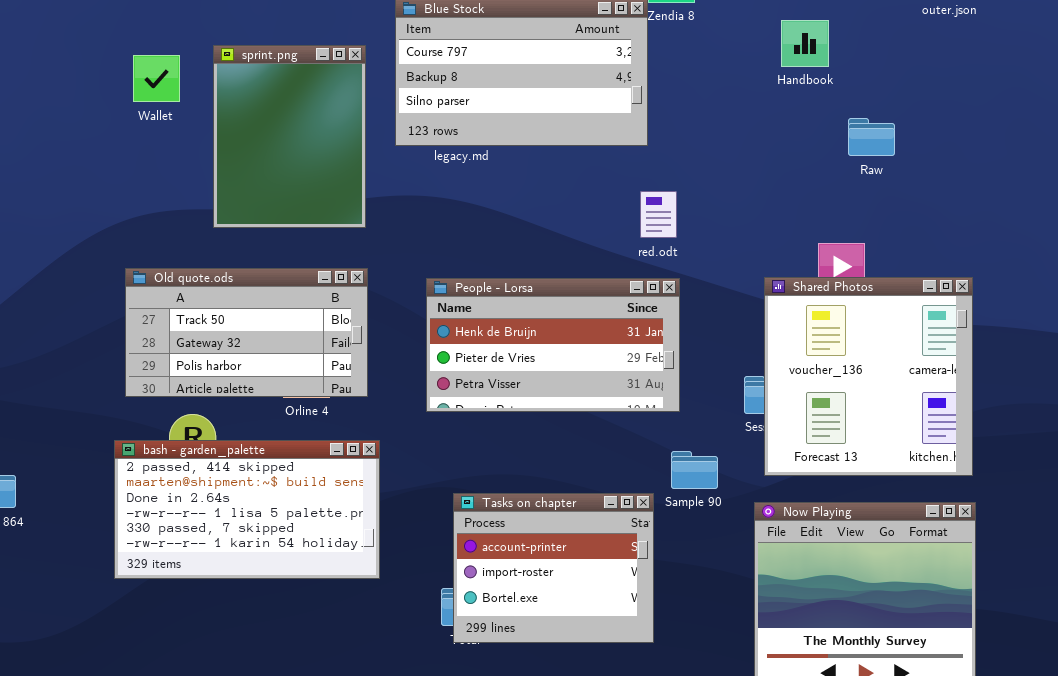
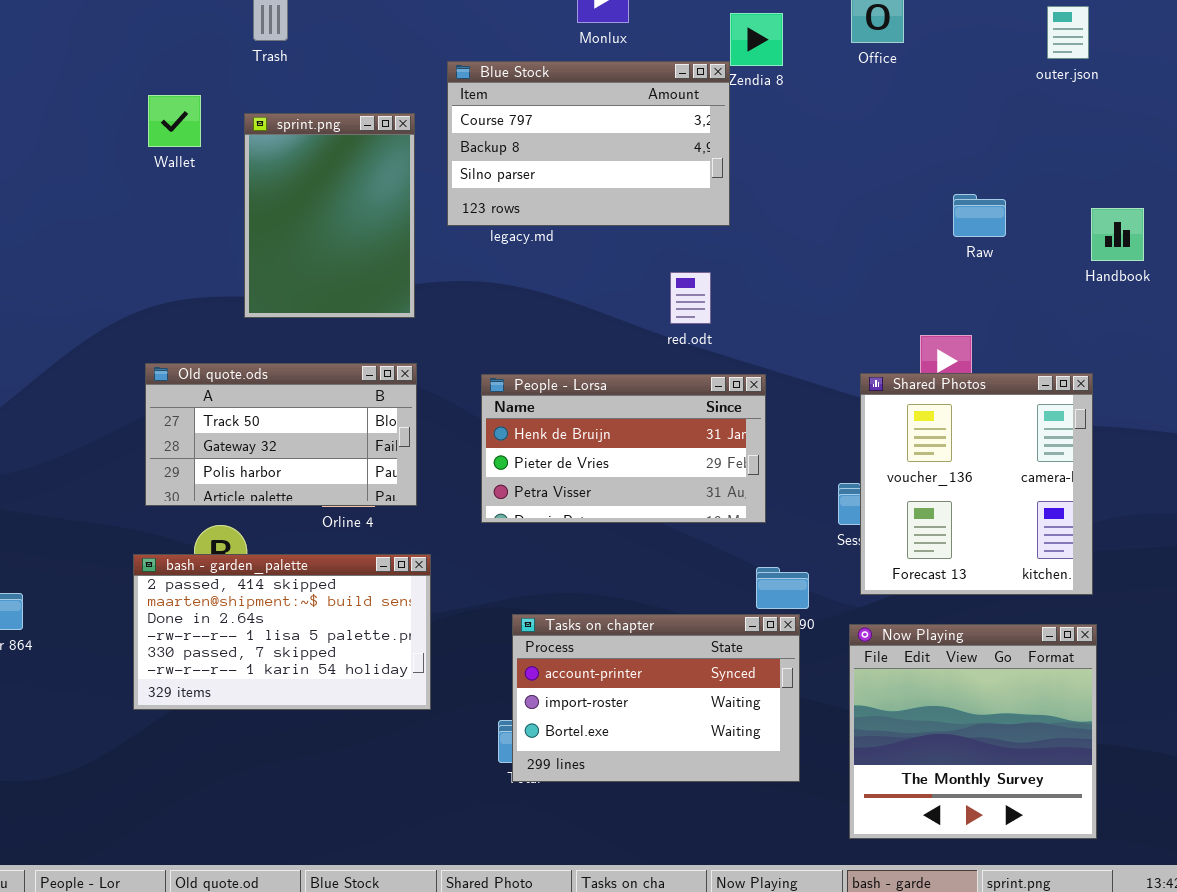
Handbook: [781,20,829,67] -> [1091,208,1144,261], moved
Wallet: [133,55,180,102] -> [148,95,201,147], moved
red.odt: [640,191,677,238] -> [670,272,711,324], moved
Tasks on chapter: [453,493,654,643] -> [512,614,800,782], resized

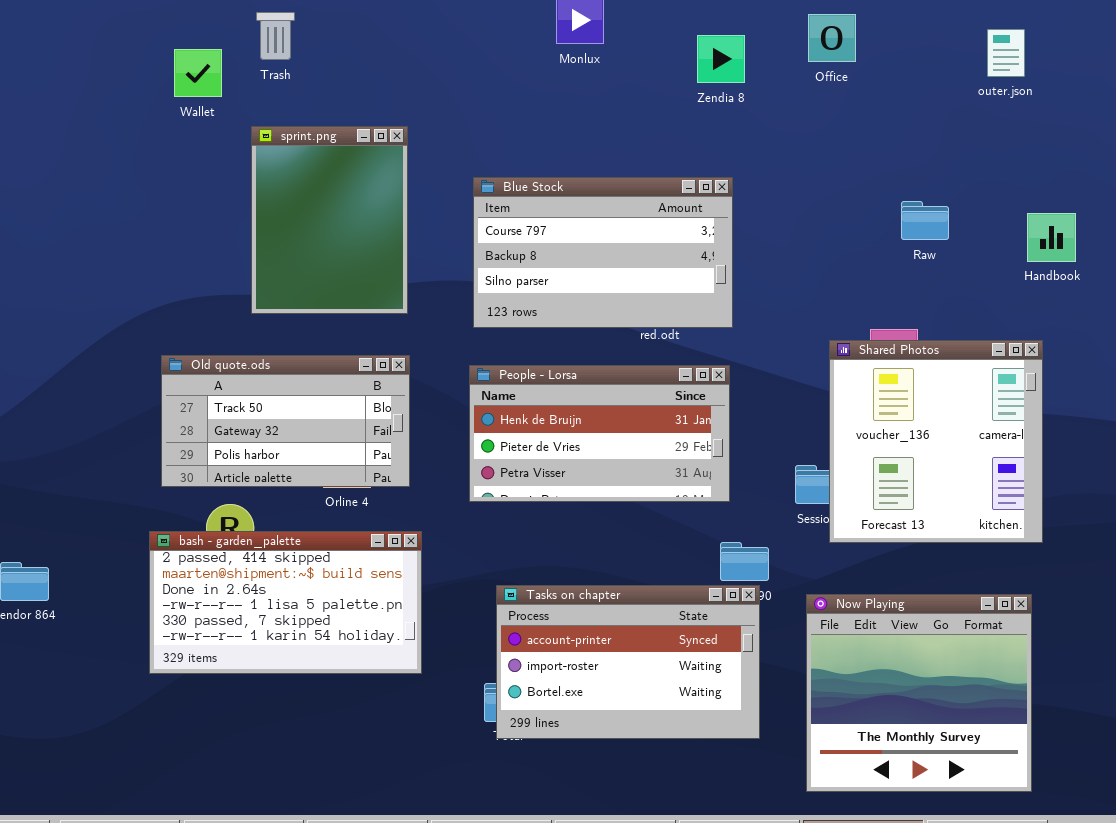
Blue Stock: [447,61,730,226] -> [473,177,733,328], moved
Wallet: [148,95,201,147] -> [174,49,222,97], moved
Shared Photos: [860,373,1093,595] -> [829,340,1043,543], moved

